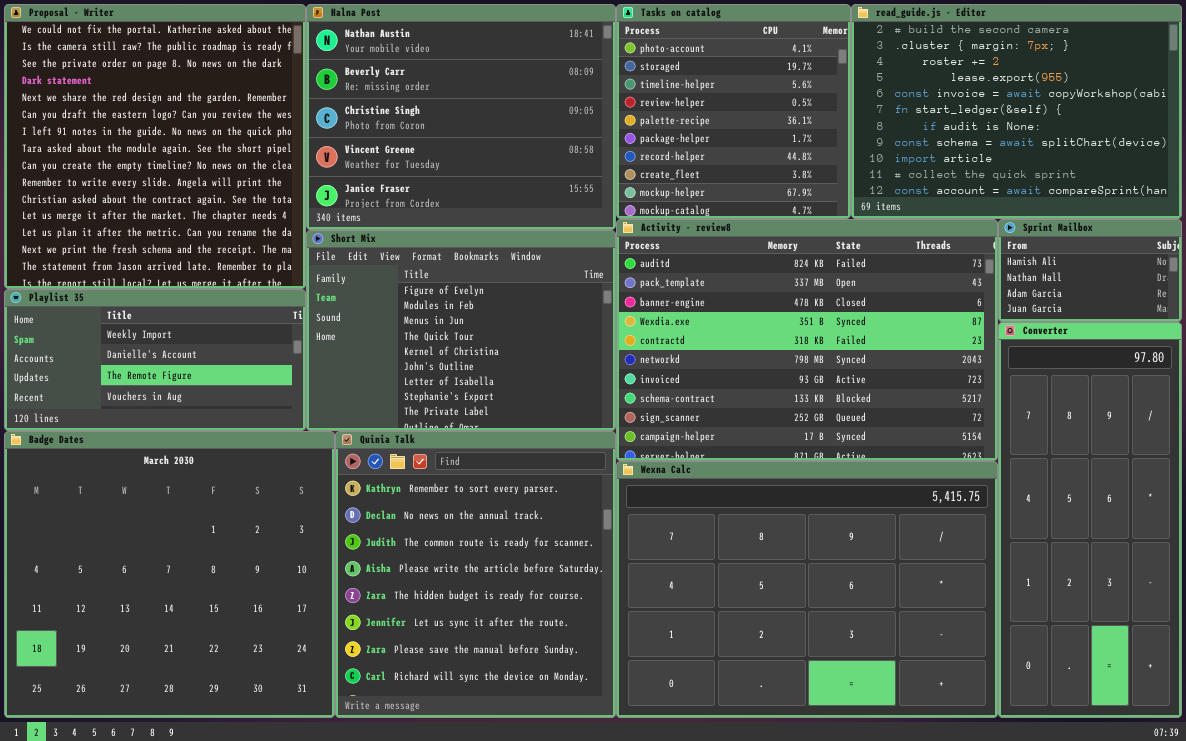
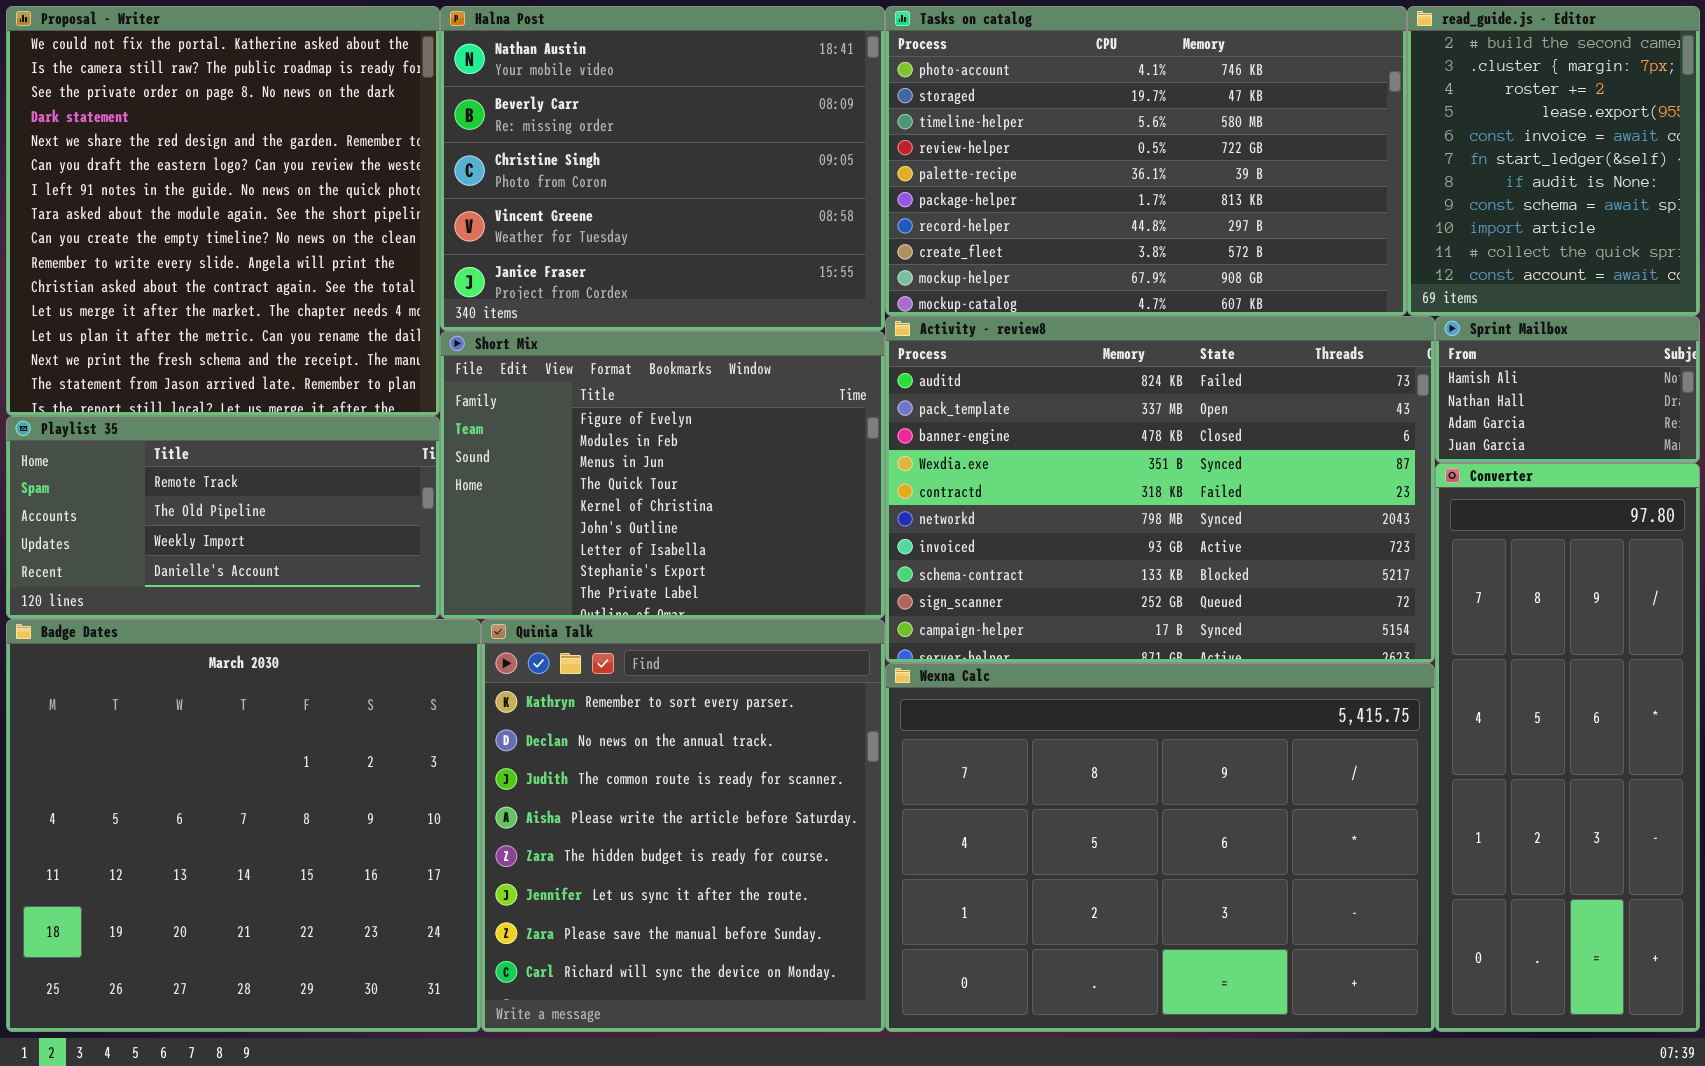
Tasks on catalog: [616,4,851,219] -> [885,6,1407,316], resized
read_guide.js - Editor: [851,4,1182,219] -> [1407,6,1700,316], resized
Playlist 35: [4,289,306,431] -> [6,416,440,619], scrolled up 2 rows

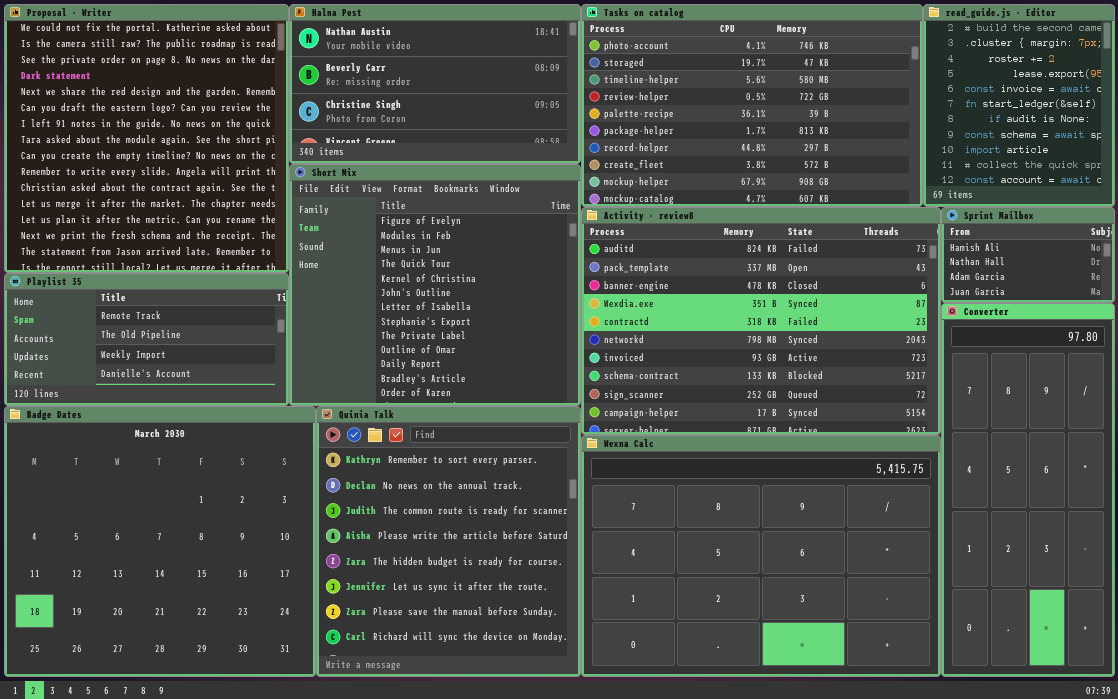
Halna Post: [440,6,885,331] -> [289,4,581,164], resized
Short Mix: [440,331,885,619] -> [289,164,581,406], resized

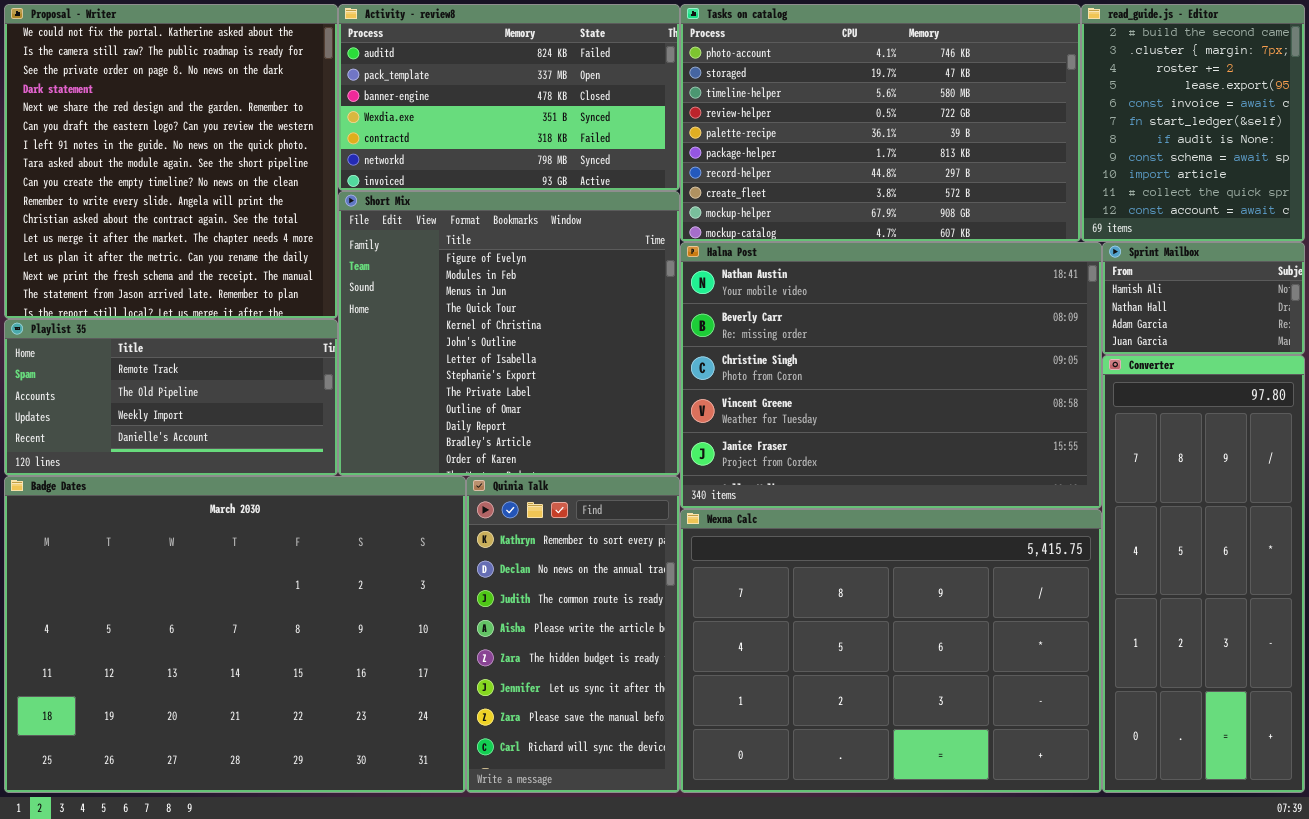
Halna Post: [289,4,581,164] -> [680,242,1102,509], moved, resized
Activity - review8: [581,207,941,435] -> [338,4,680,191], moved, resized
Badge Dates: [4,406,316,677] -> [4,476,466,793], resized
Quinia Talk: [316,406,581,677] -> [466,476,680,793], resized

